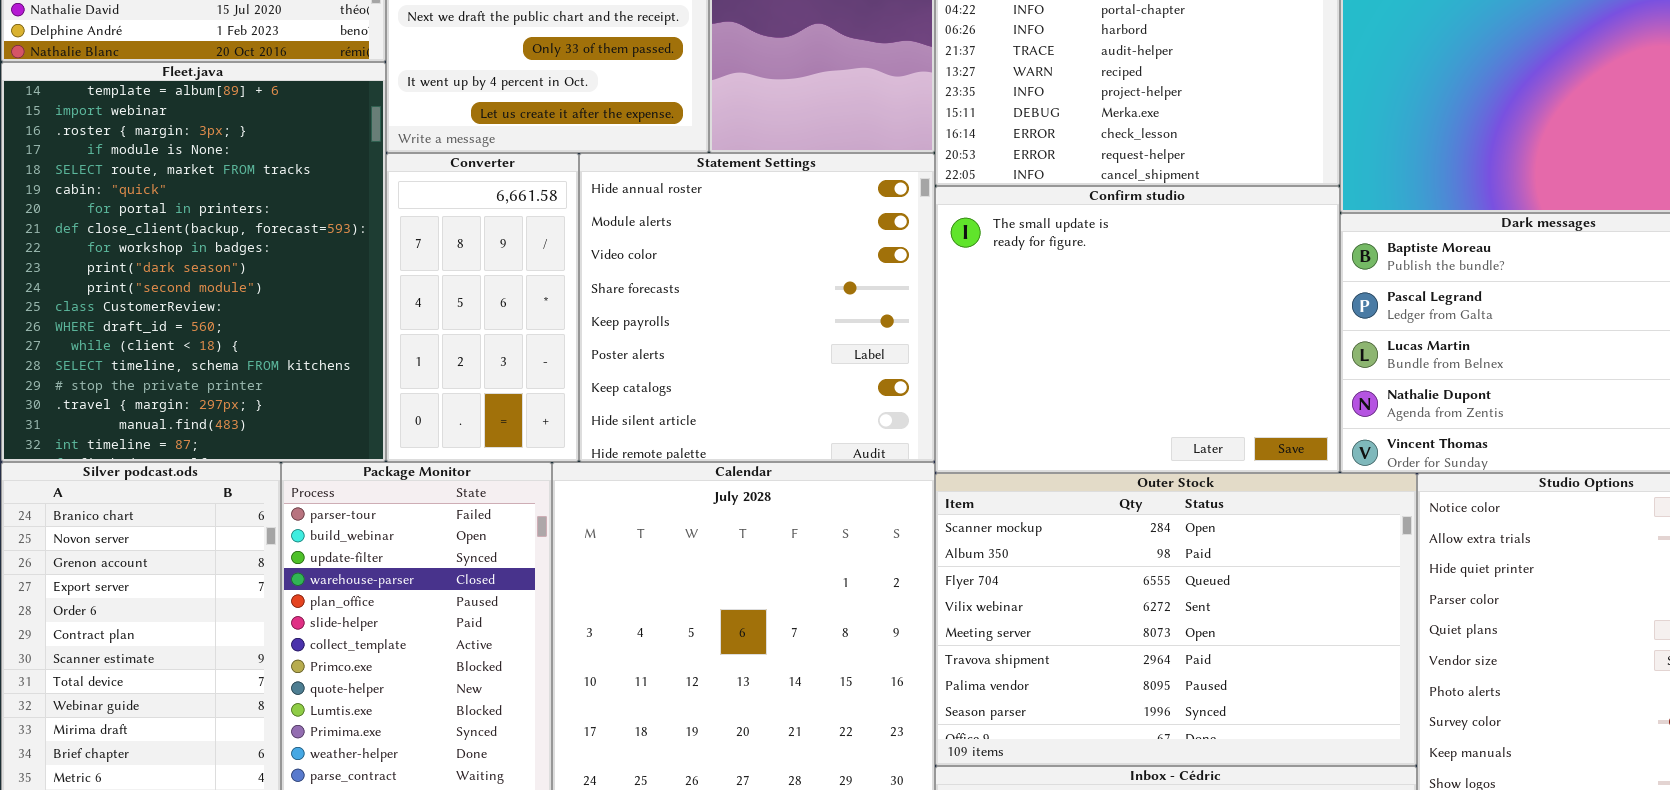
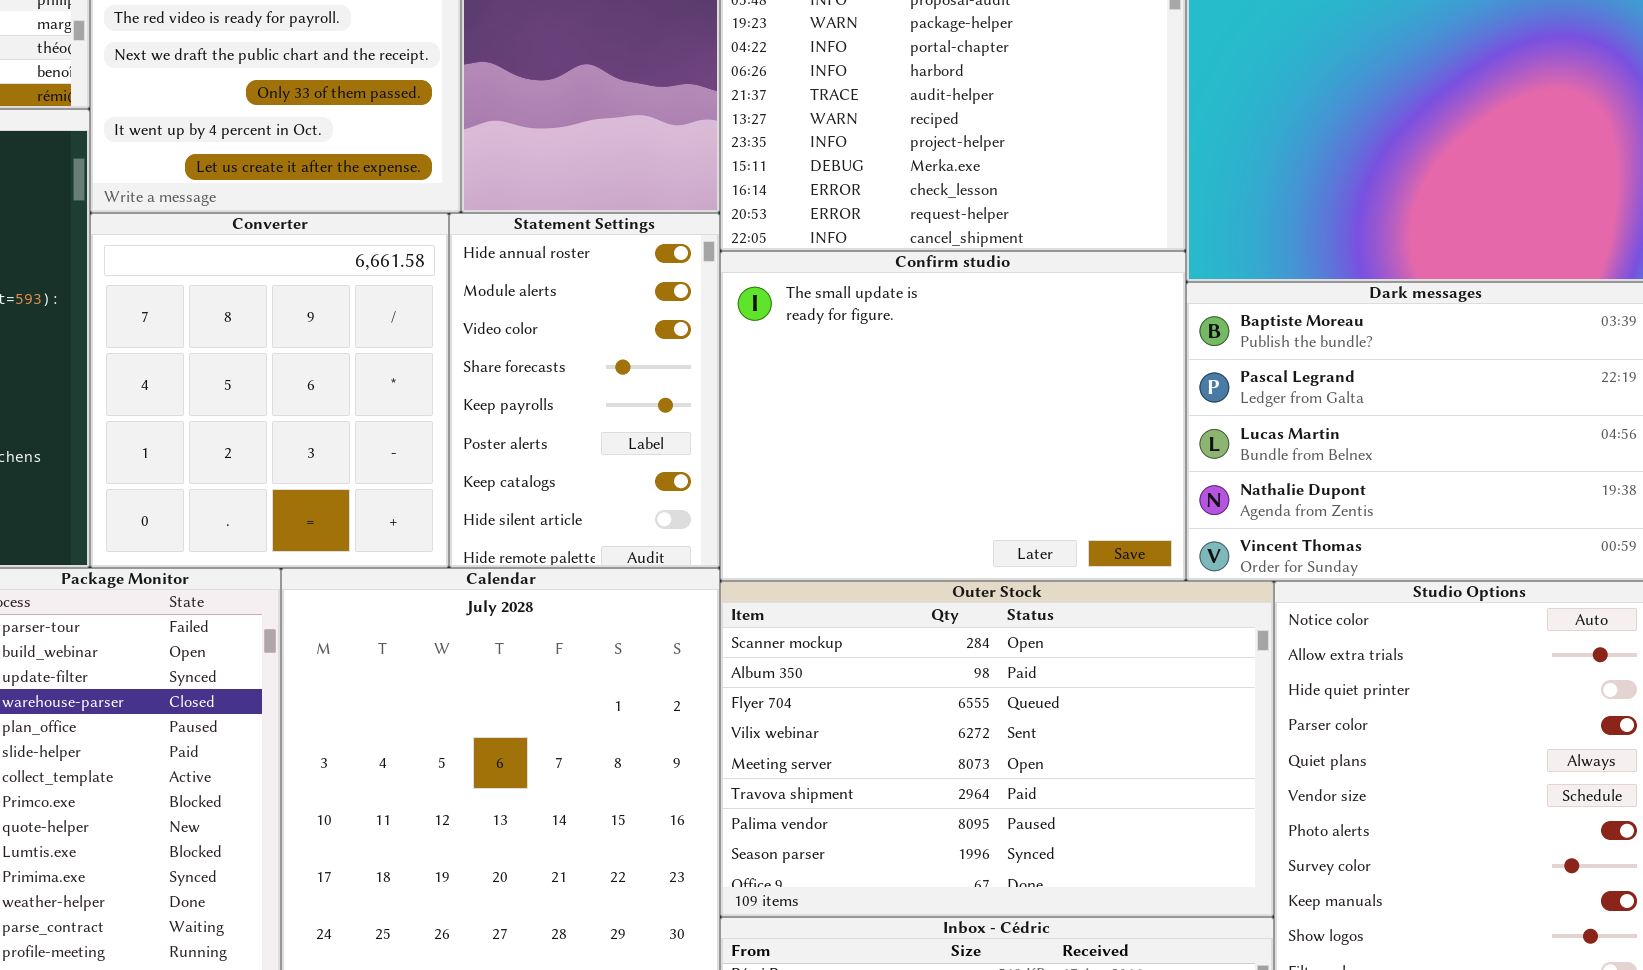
Converter: [386,153,579,462] -> [90,213,449,568], resized
Statement Settings: [579,153,935,462] -> [449,213,720,568], resized

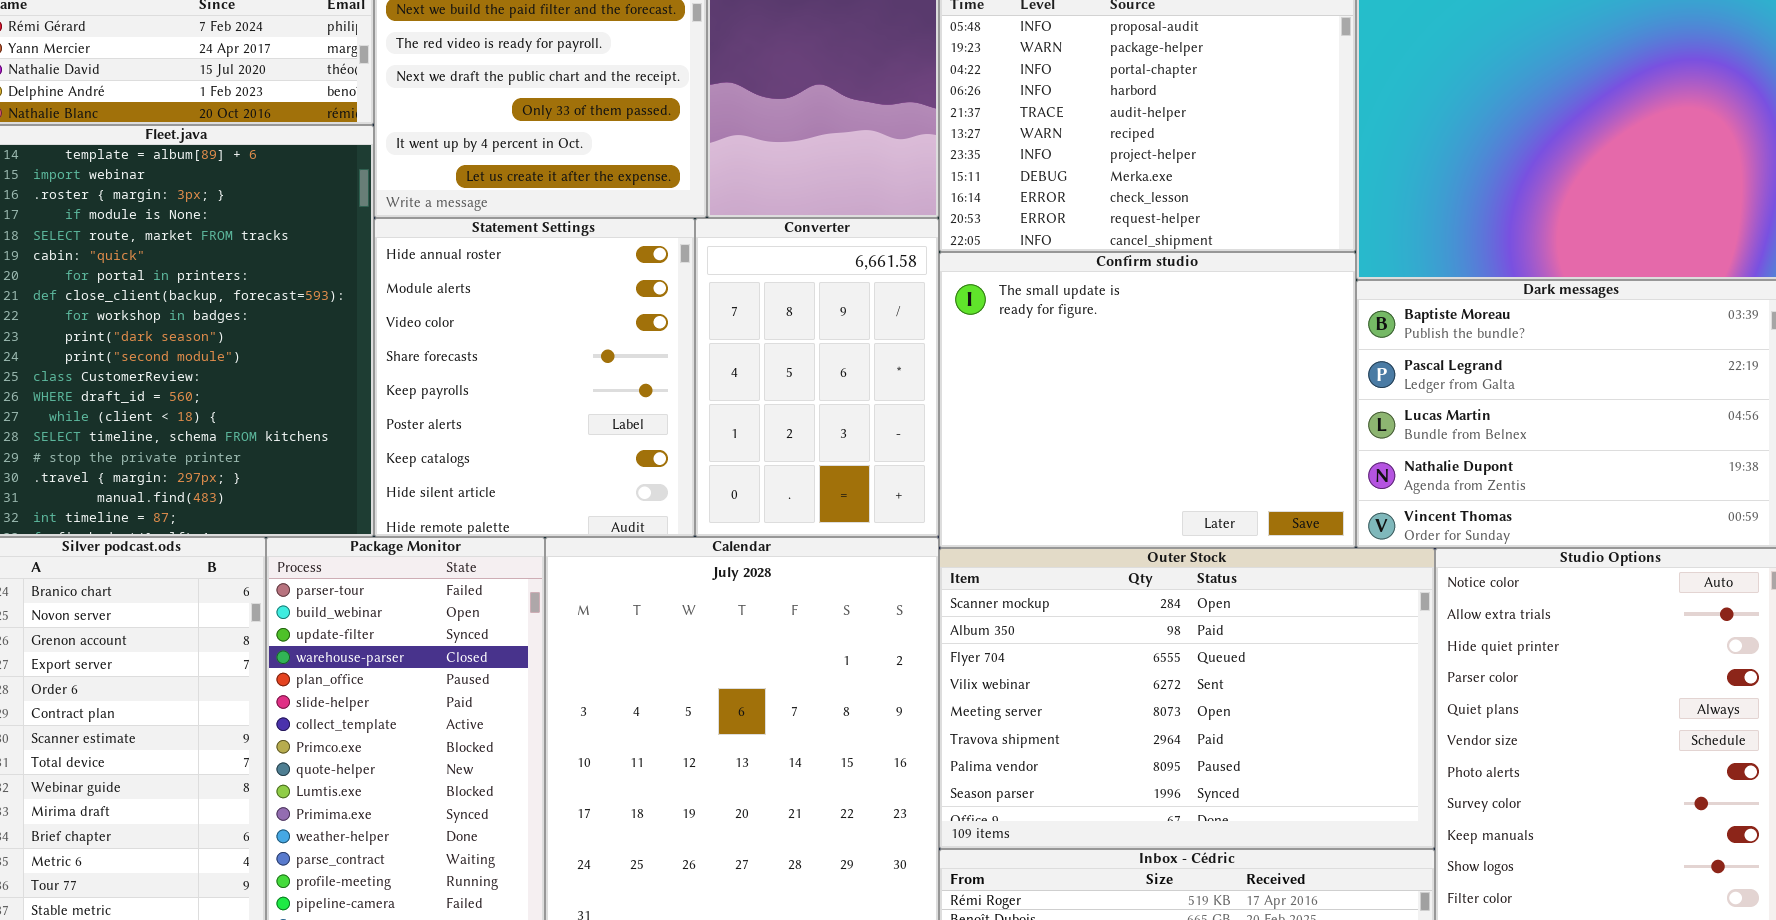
Converter: [90,213,449,568] -> [695,218,939,537], moved, resized
Statement Settings: [449,213,720,568] -> [374,218,695,537], moved, resized

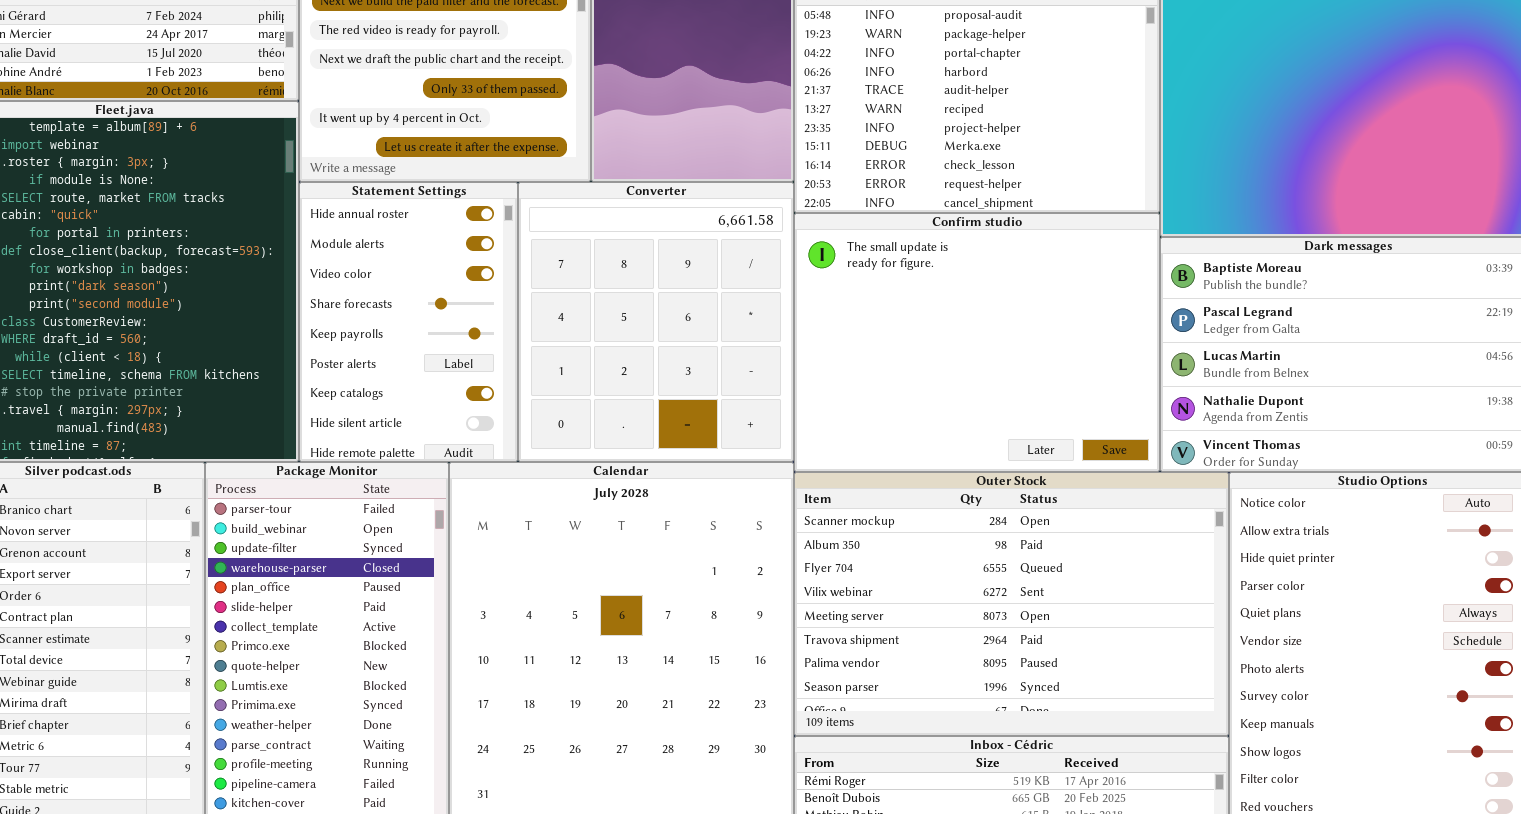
Statement Settings: [374,218,695,537] -> [299,182,518,462], resized
Converter: [695,218,939,537] -> [518,182,794,462], resized

